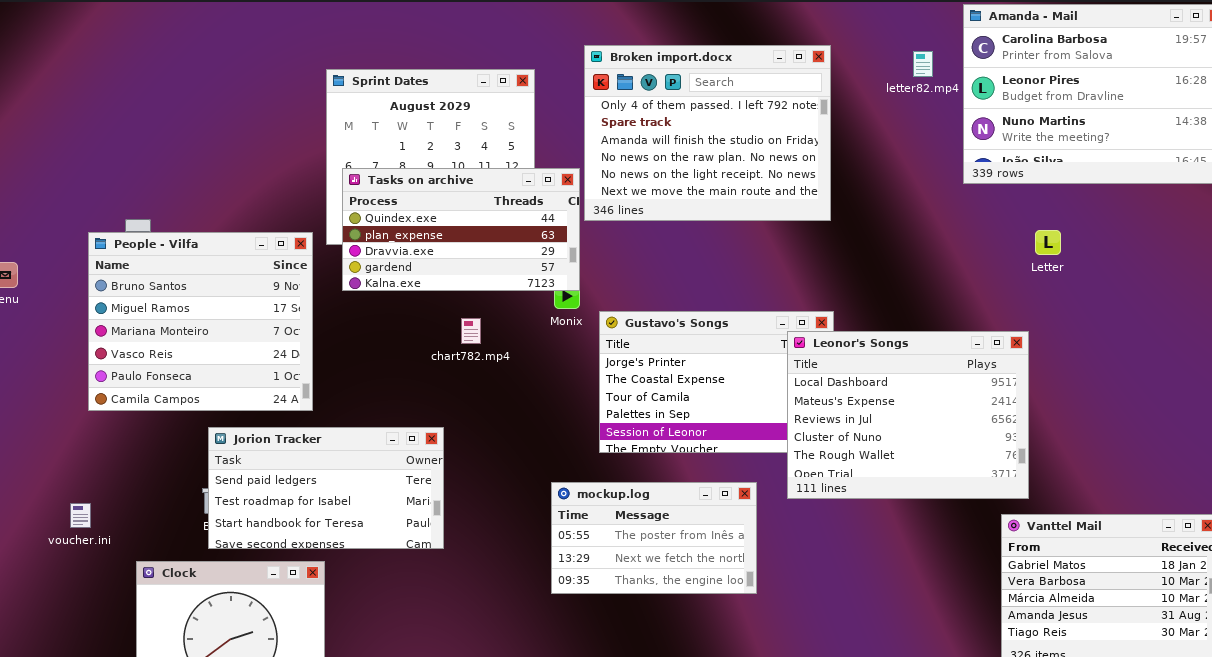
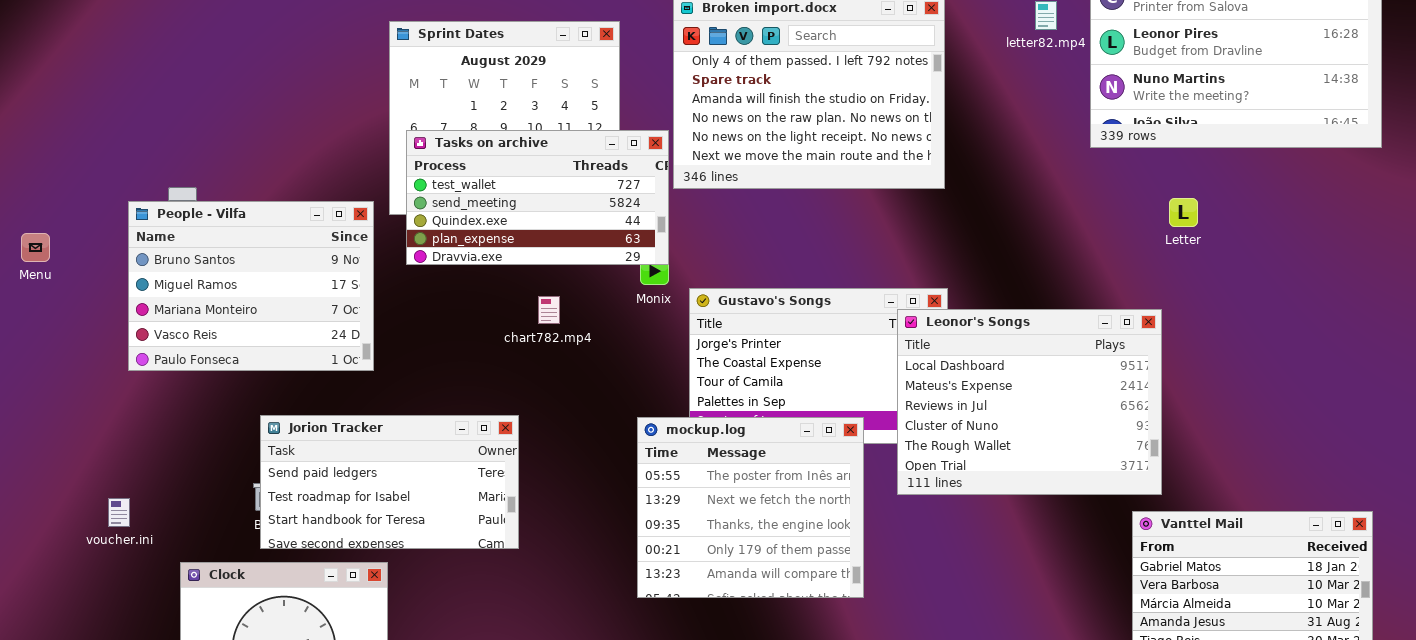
Tasks on archive: [342,168,580,291] -> [406,130,669,265], scrolled up 2 rows
People - Vilfa: [88,232,313,411] -> [128,201,374,371], resized
mockup.log: [551,482,757,594] -> [637,417,864,598], resized

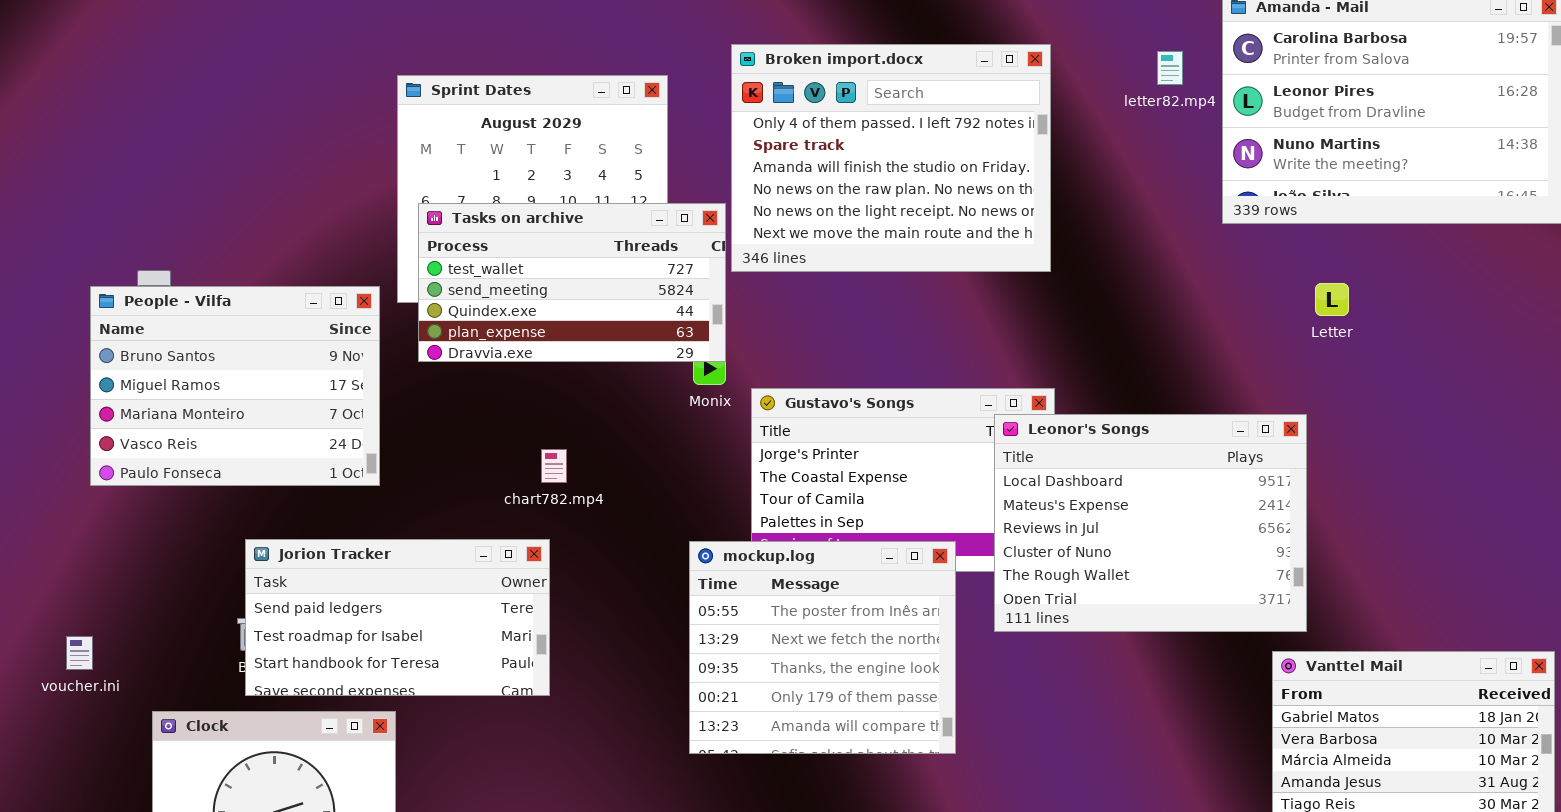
chart782.mp4: [538,296,560,324] -> [541,449,567,483], moved

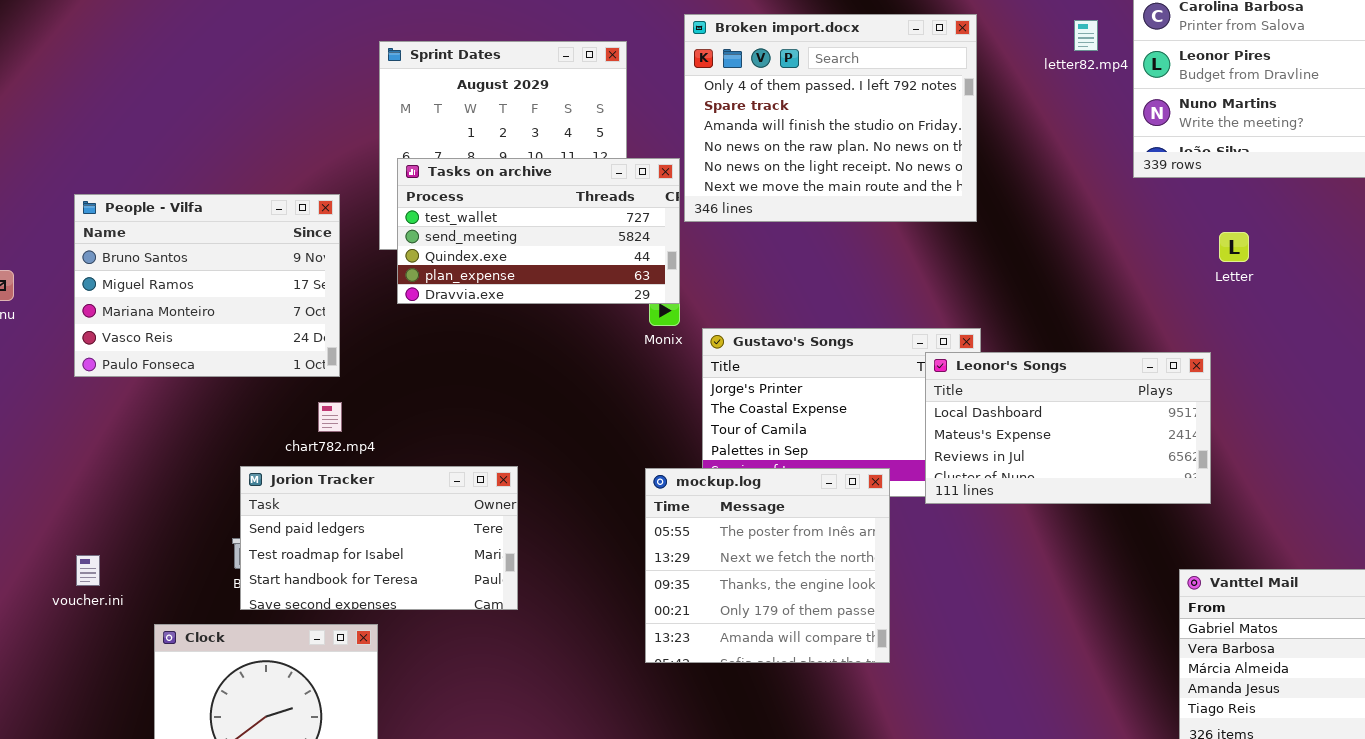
People - Vilfa: [90,286,380,486] -> [74,194,340,377], moved
Leonor's Songs: [994,414,1307,632] -> [925,352,1211,504], resized
chart782.mp4: [541,449,567,483] -> [318,402,342,432], moved

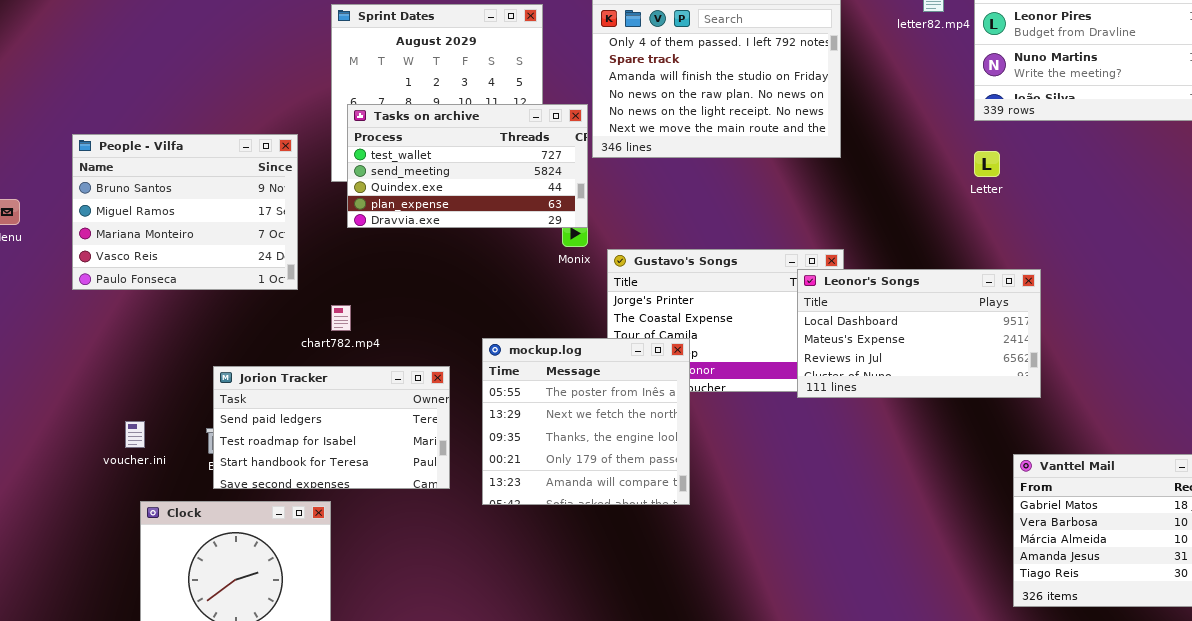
Letter: [1219,232,1249,262] -> [974,151,1000,177], moved
chart782.mp4: [318,402,342,432] -> [331,305,351,331], moved
mockup.log: [645,468,890,663] -> [482,338,690,505], moved
voucher.ini: [76,555,100,586] -> [125,421,145,448], moved

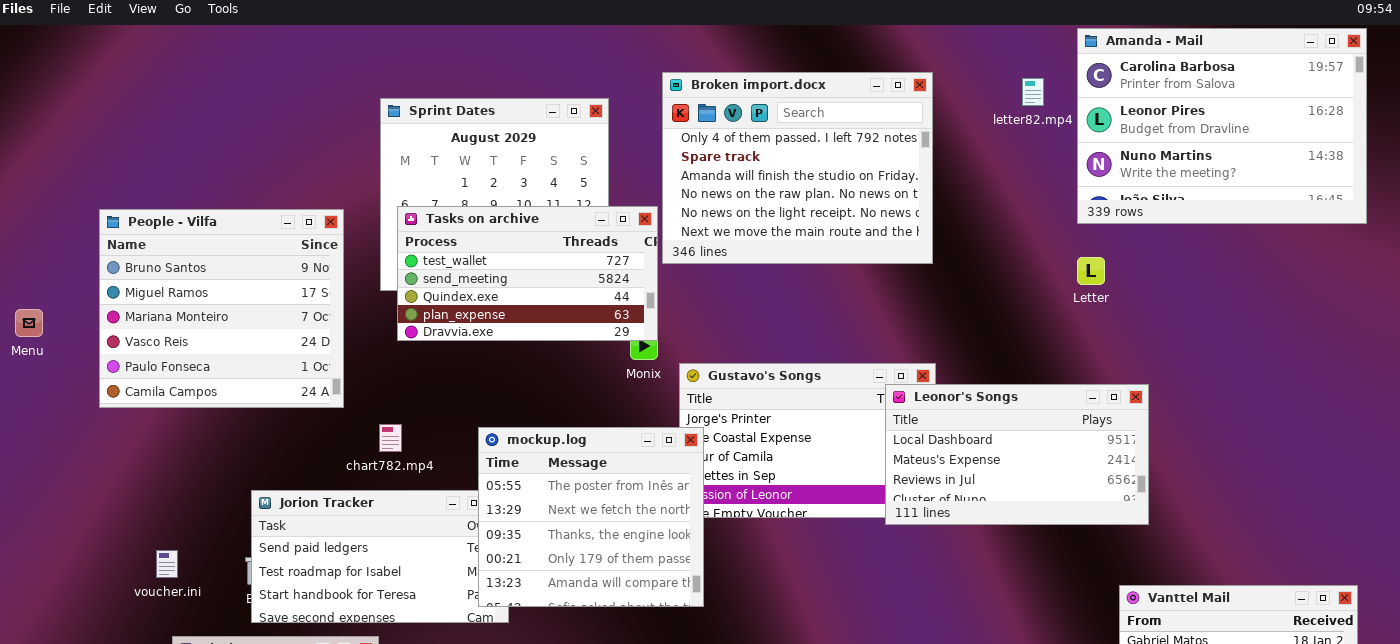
People - Vilfa: [72,134,298,290] -> [99,209,344,408], resized
mockup.log: [482,338,690,505] -> [478,427,704,607], moved

